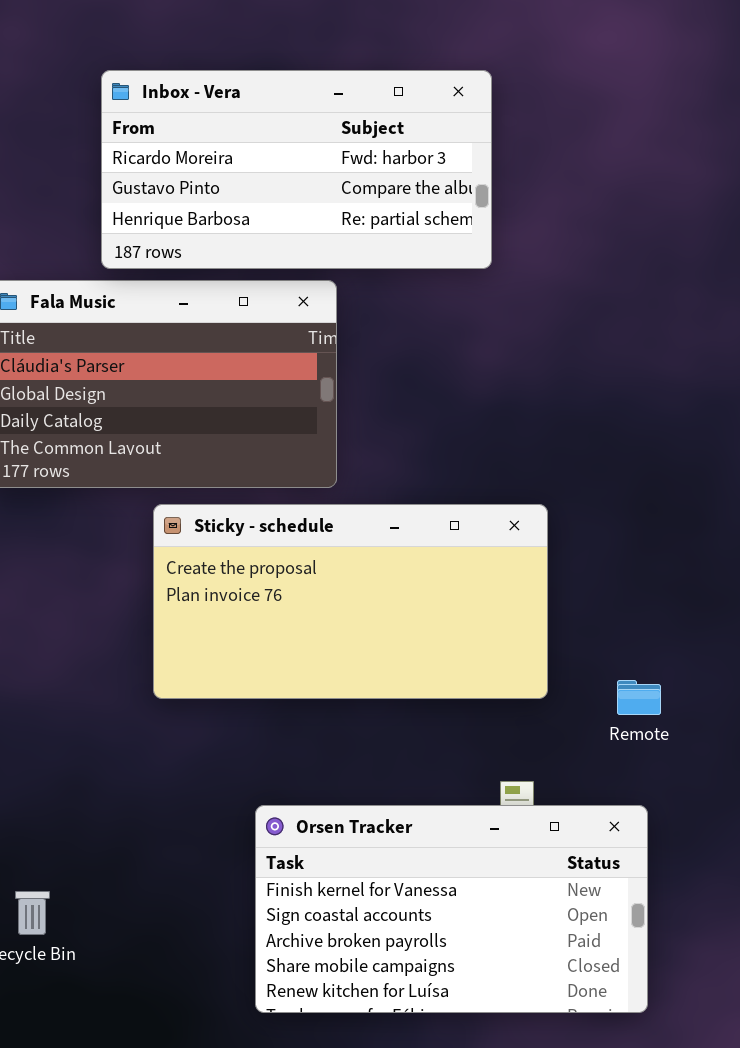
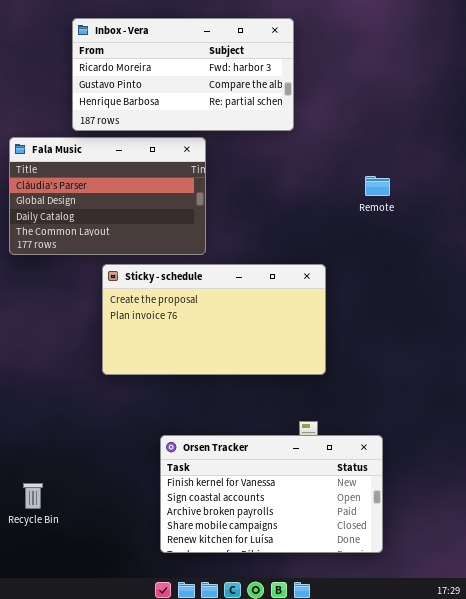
Remote: [617,680,661,715] -> [365,176,390,196], moved

